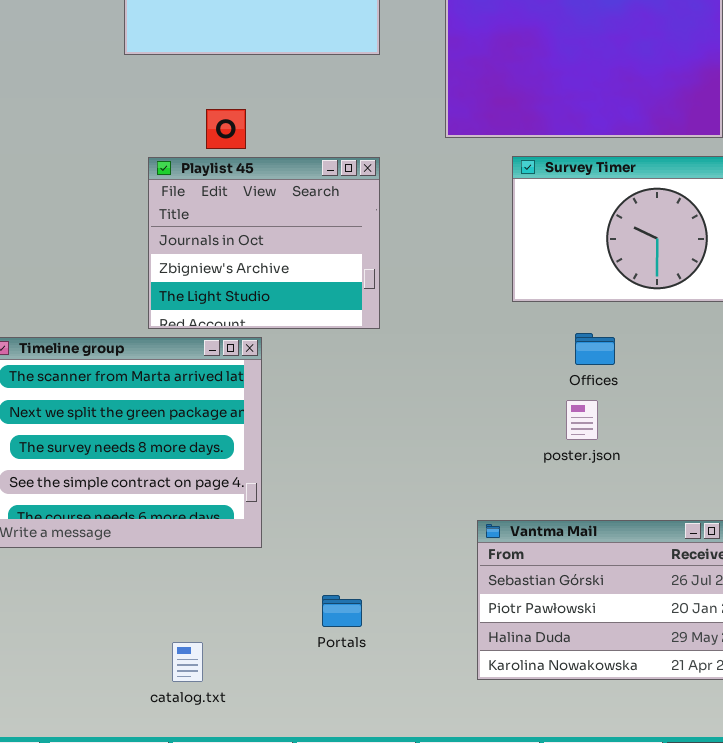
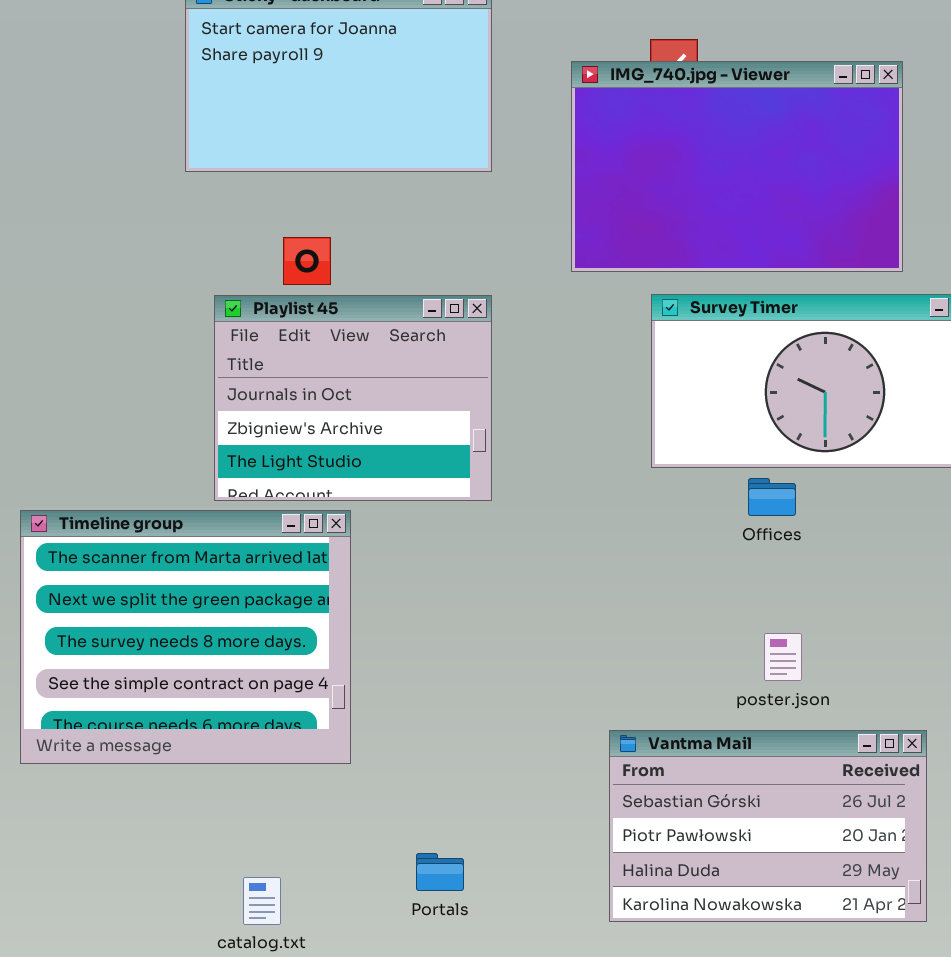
Offices: [575,333,615,365] -> [748,478,796,516], moved
poster.json: [566,400,598,440] -> [764,633,802,681], moved
Portals: [322,595,362,627] -> [416,853,464,891], moved

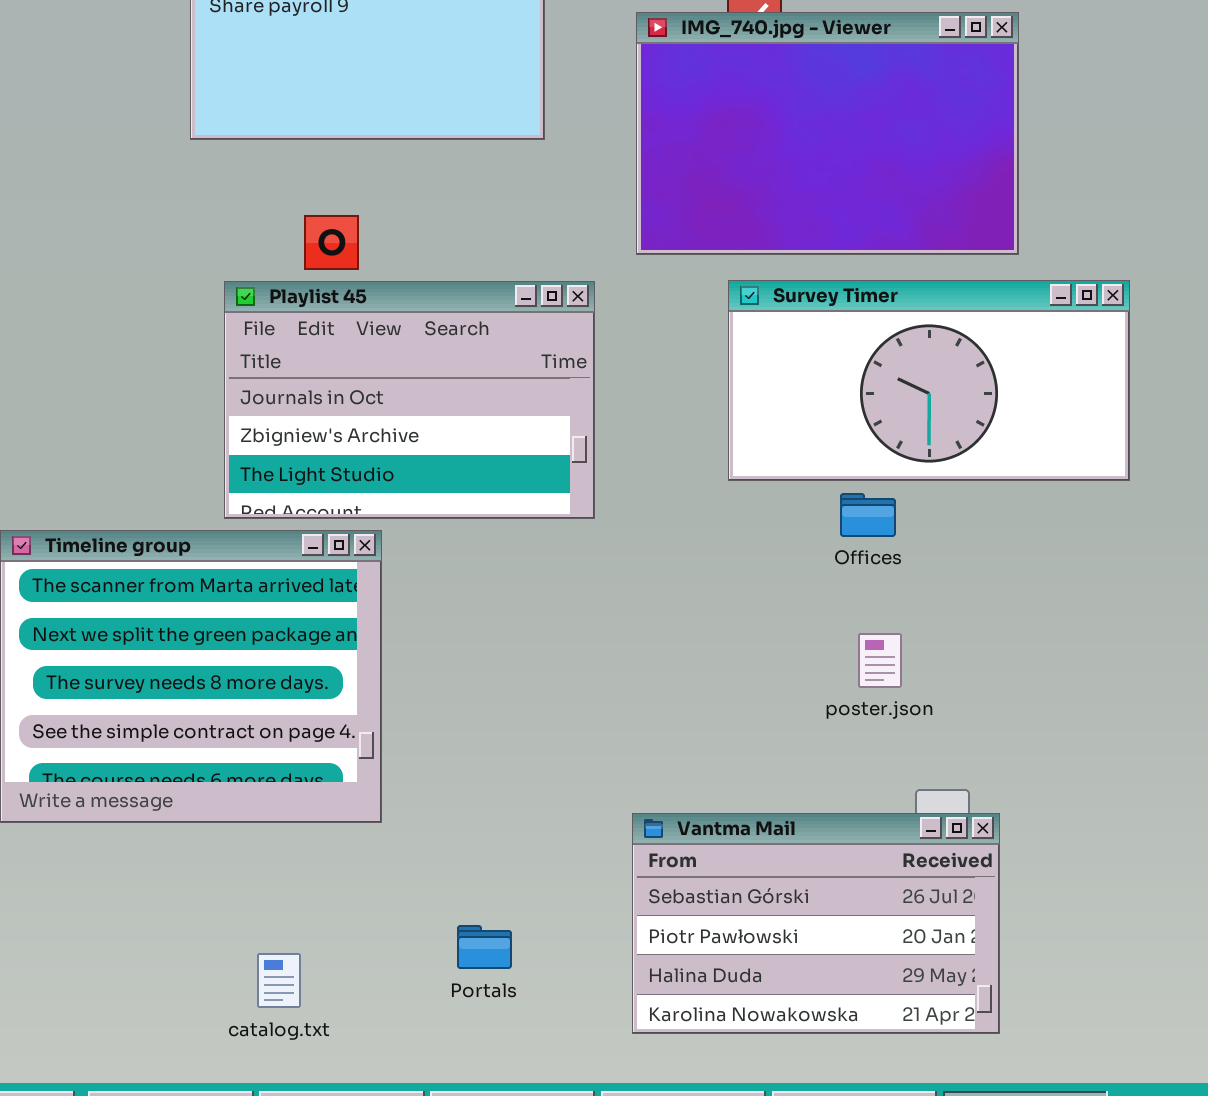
Playlist 45: [214,295,492,501] -> [224,281,595,519], resized
poster.json: [764,633,802,681] -> [858,633,902,688], moved
Vantma Mail: [609,730,927,922] -> [632,813,1000,1034], moved

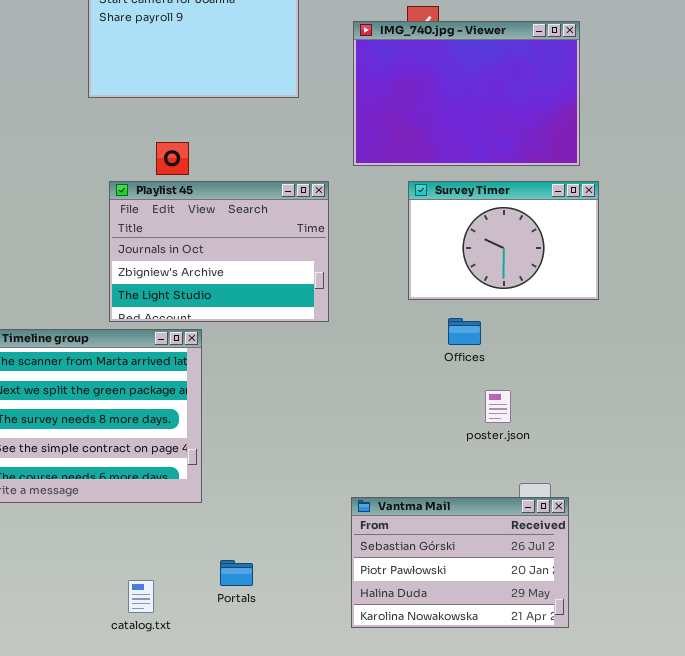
Survey Timer: [728,280,1130,481] -> [408,181,599,300], resized
Offices: [840,493,896,537] -> [448,318,481,345], moved
Portals: [457,925,512,969] -> [220,560,253,586], moved

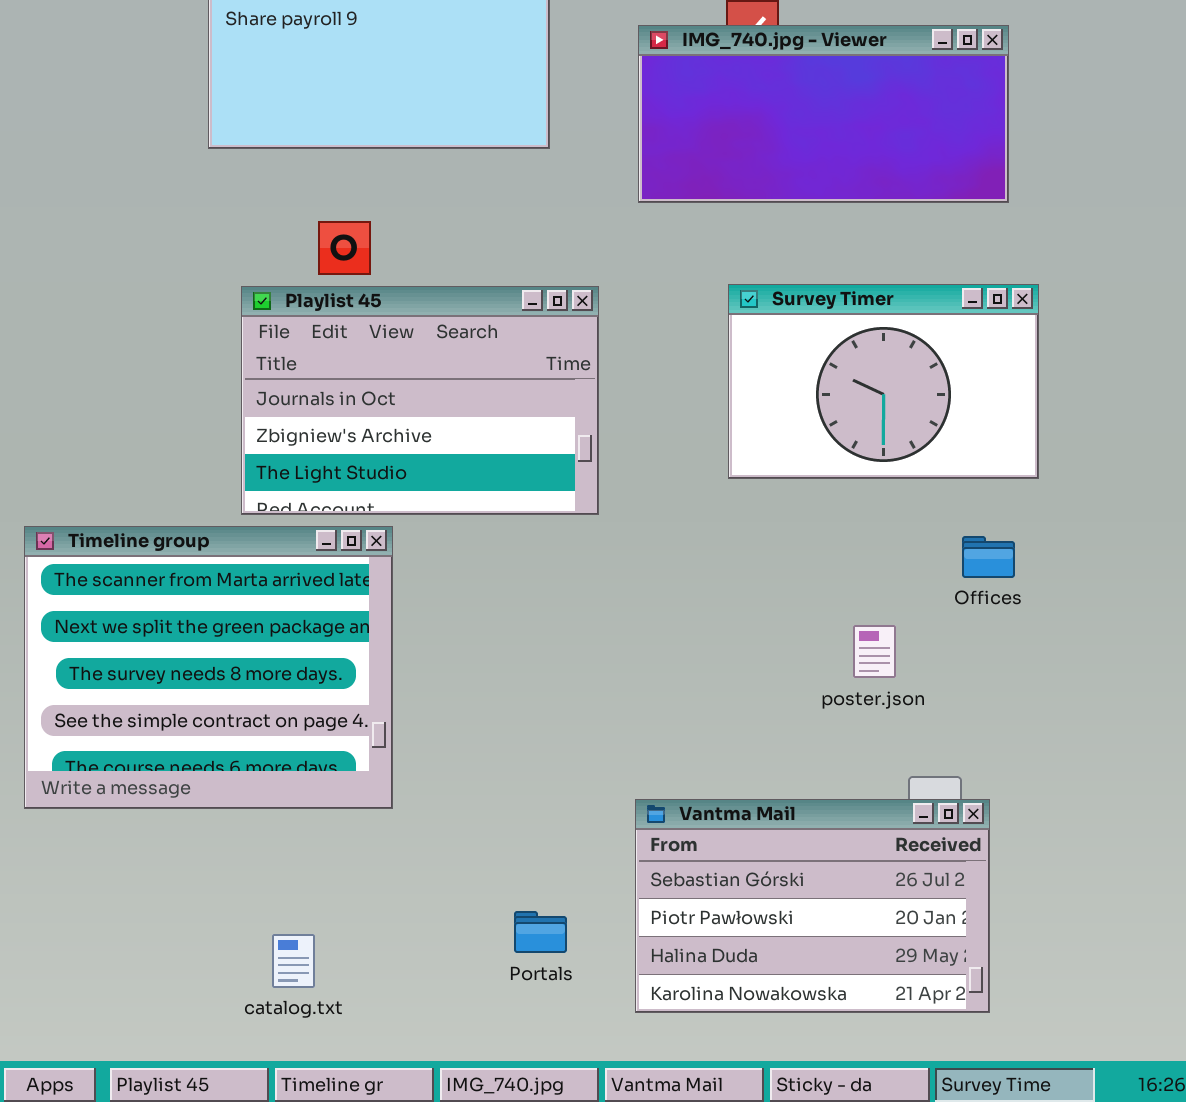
IMG_740.jpg - Viewer: [353,21,580,166] -> [638,25,1009,203], resized
Offices: [448,318,481,345] -> [962,536,1015,578], moved
Portals: [220,560,253,586] -> [514,911,567,953], moved

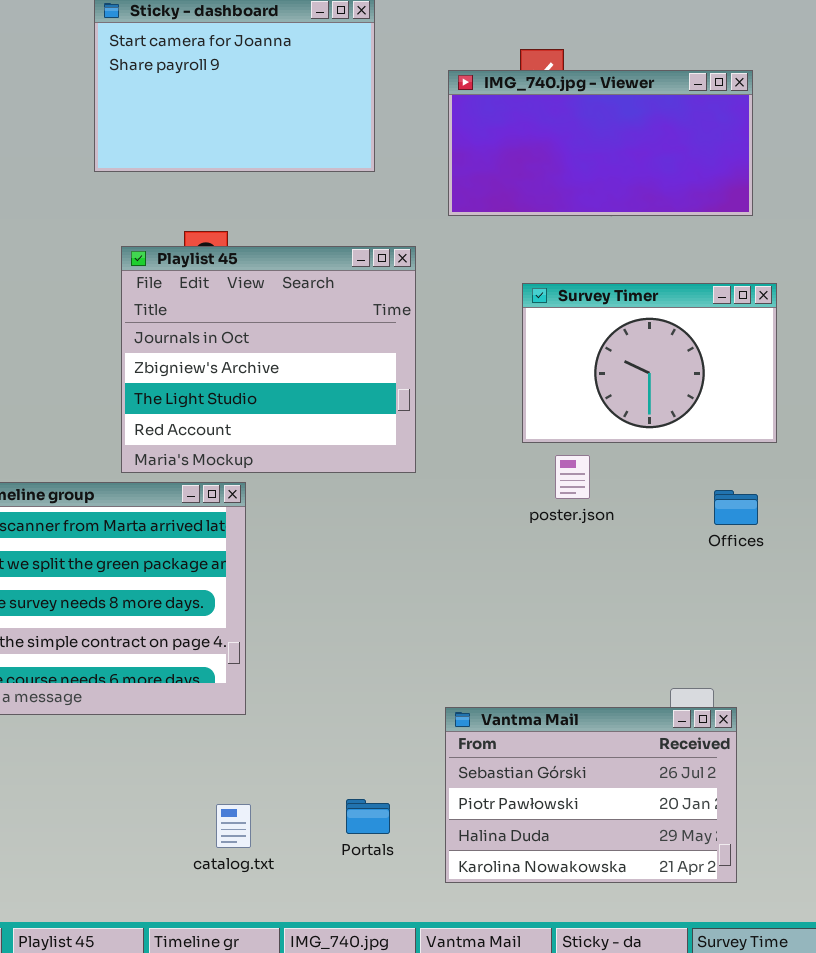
Playlist 45: [241,286,599,515] -> [121,246,416,473], resized
poster.json: [853,625,896,678] -> [555,455,590,499], moved
catalog.txt: [272,934,315,988] -> [216,804,251,848], moved

